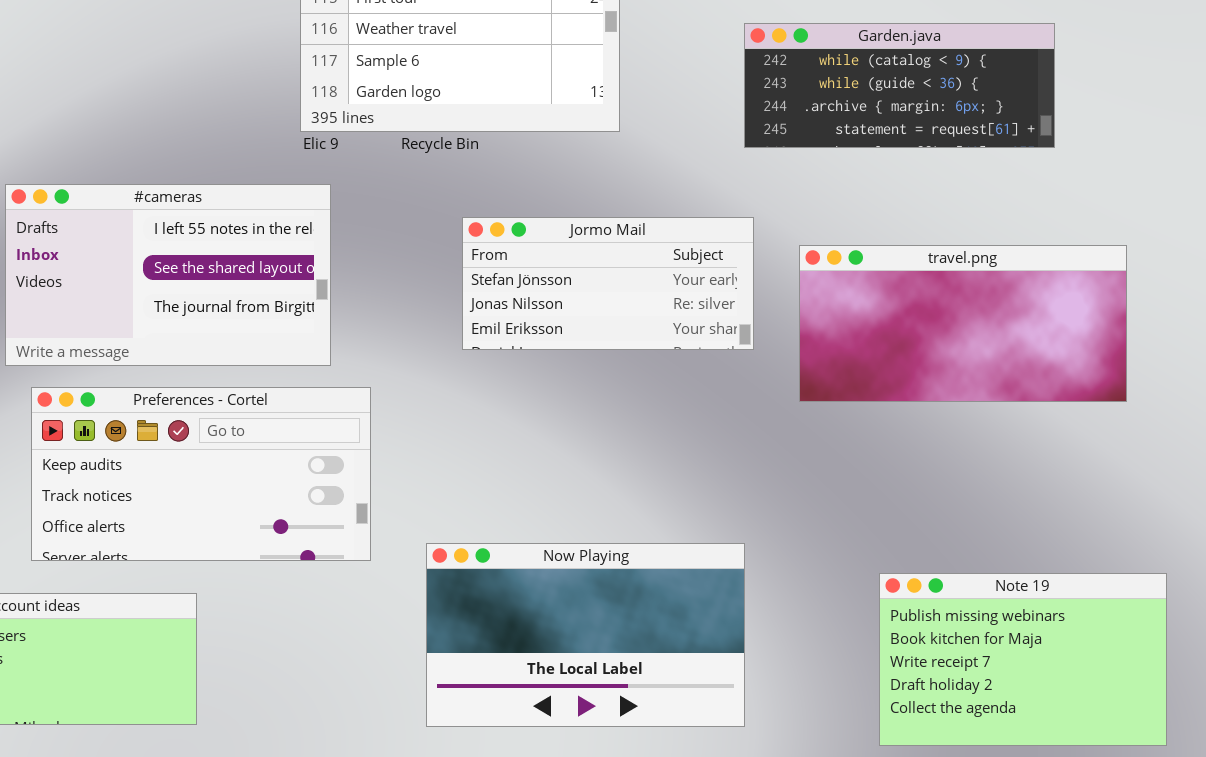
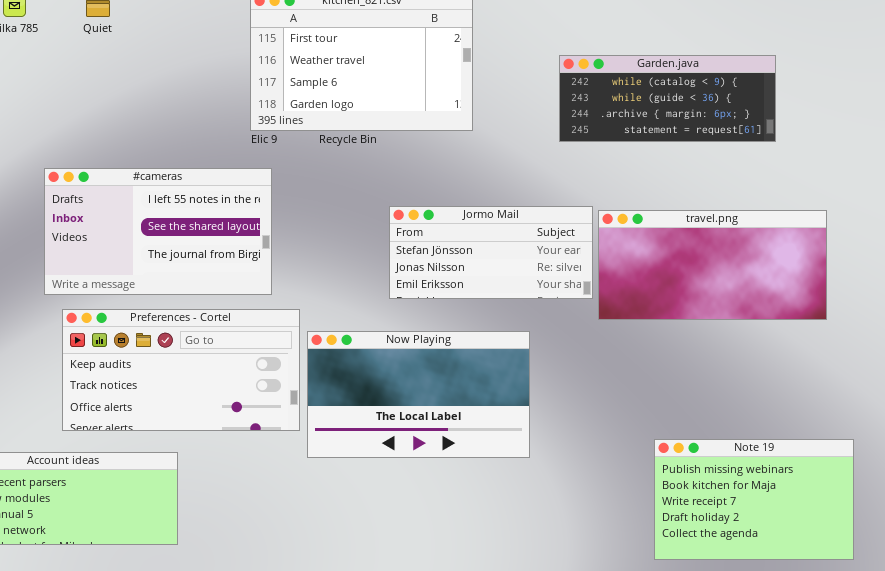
Jormo Mail: [462,217,754,350] -> [389,206,593,299], moved
Now Playing: [426,543,745,727] -> [307,331,530,458], moved

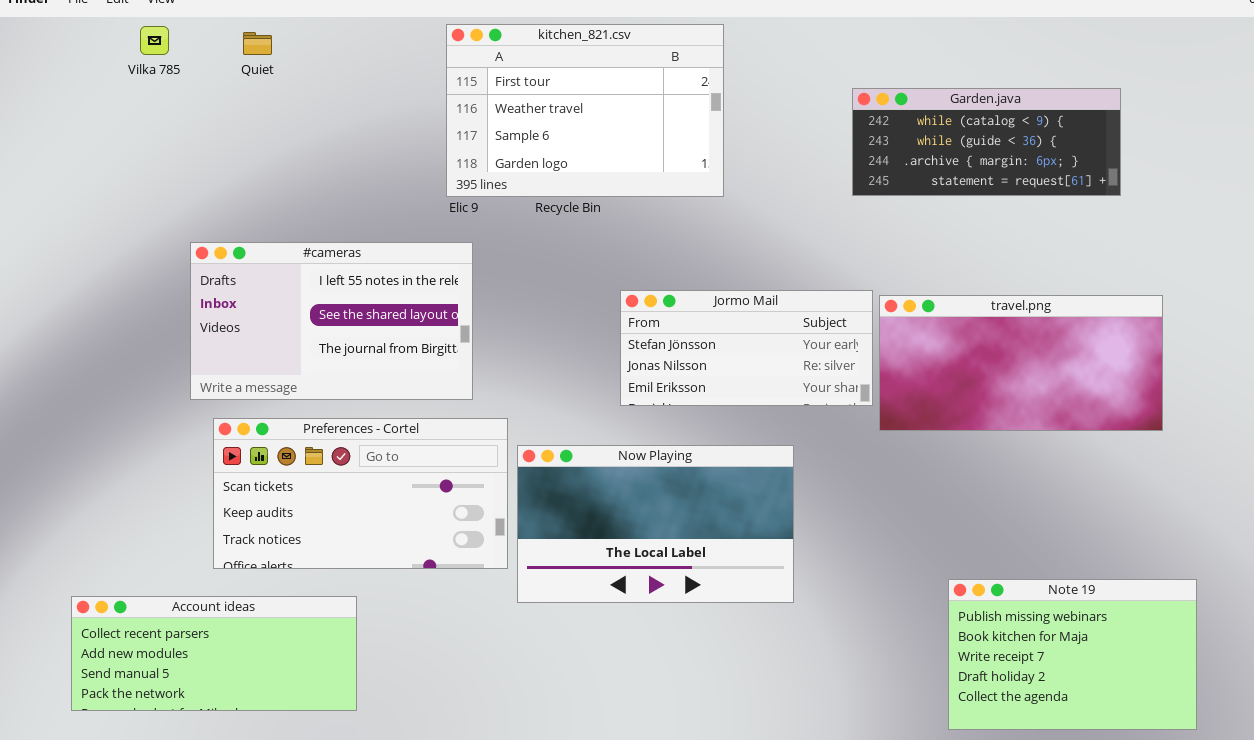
Garden.java: [559,55,776,142] -> [852,88,1121,196], moved
Preferences - Cortel: [62,309,300,431] -> [213,418,508,569], scrolled up 1 row

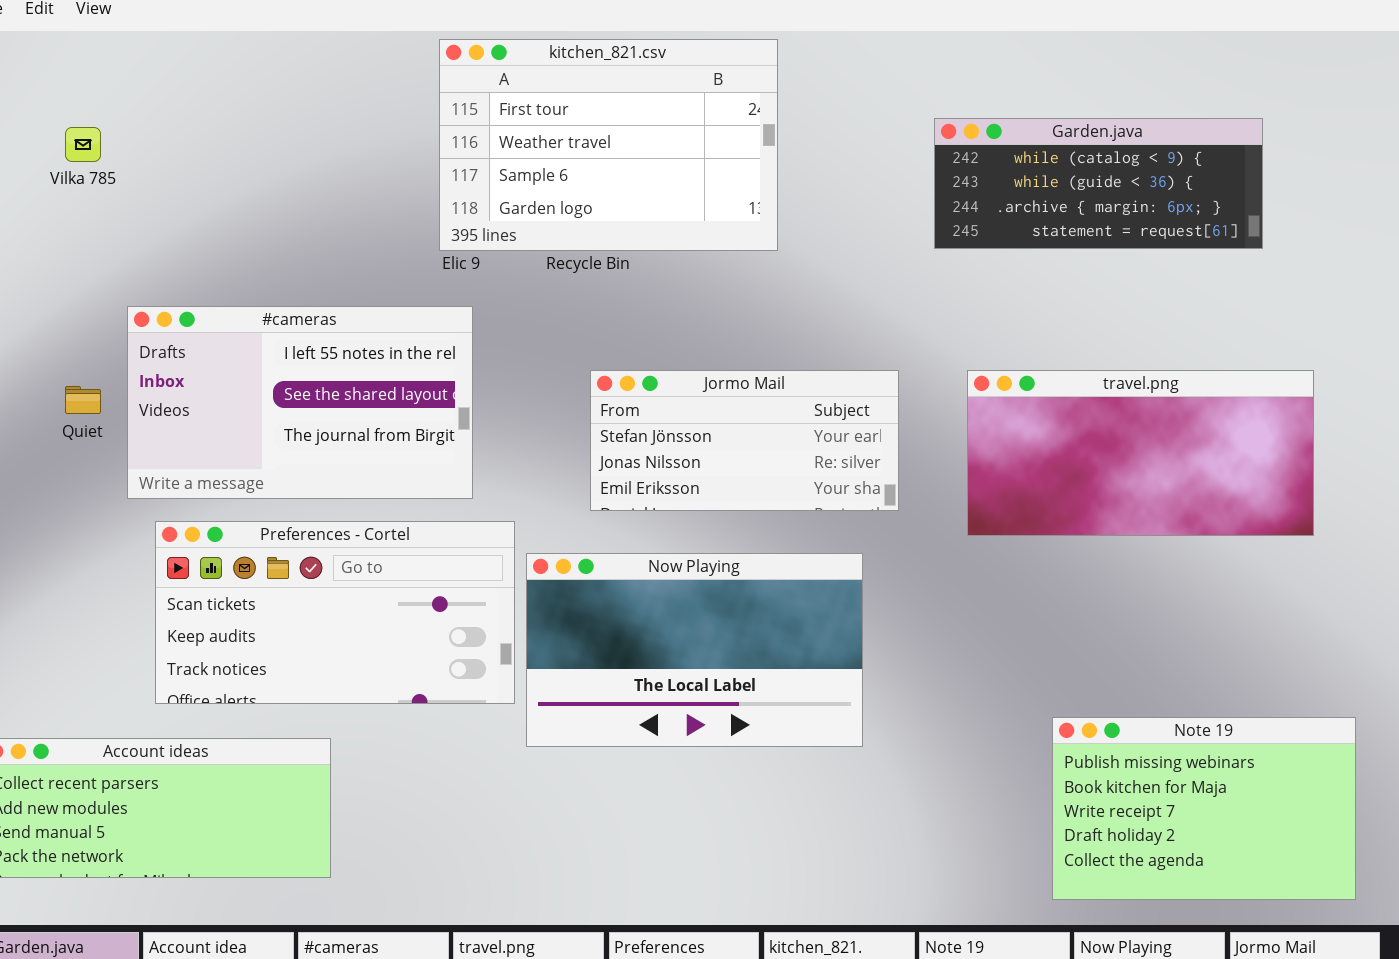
Vilka 785: [140,26,169,55] -> [65,127,101,162], moved
Quiet: [243,32,272,55] -> [65,386,101,414], moved
Jormo Mail: [620,290,873,406] -> [590,370,899,511], moved

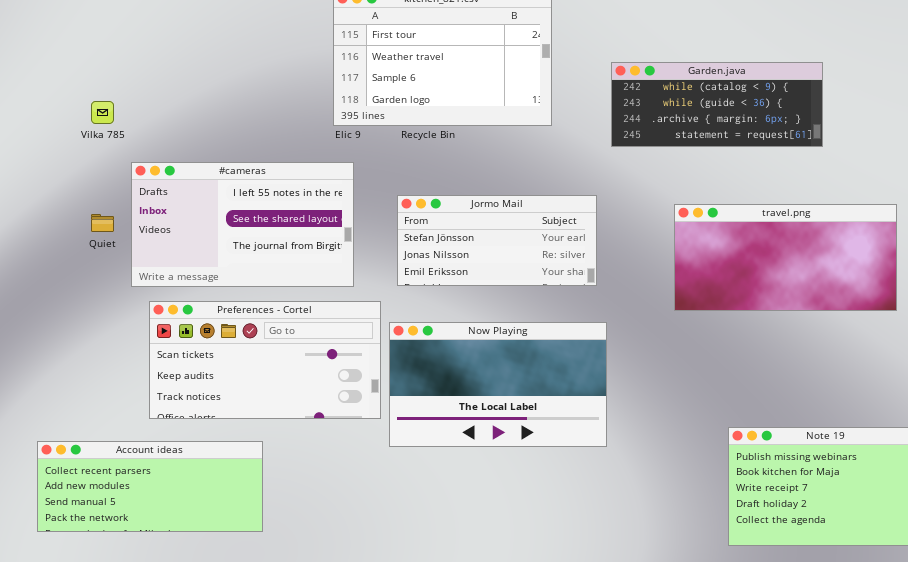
Garden.java: [934,118,1263,249] -> [611,62,823,147], moved
Vilka 785: [65,127,101,162] -> [91,101,114,124], moved
Jormo Mail: [590,370,899,511] -> [397,195,597,286], moved

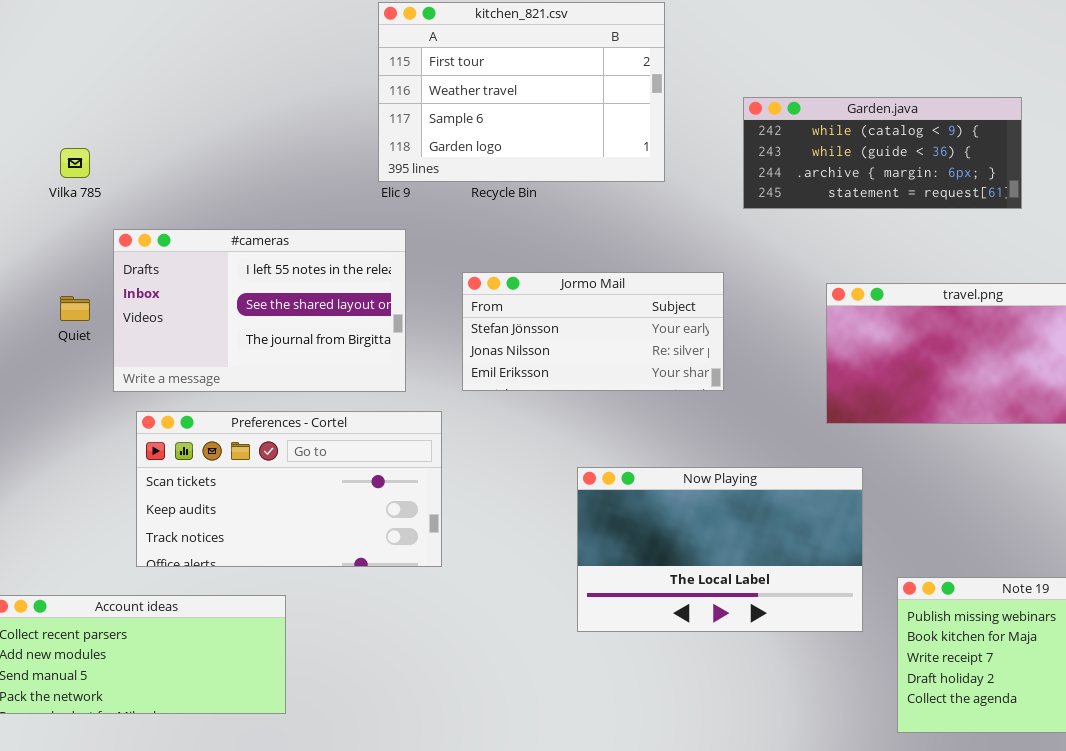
Now Playing: [389,322,607,447] -> [577,467,863,632], moved

